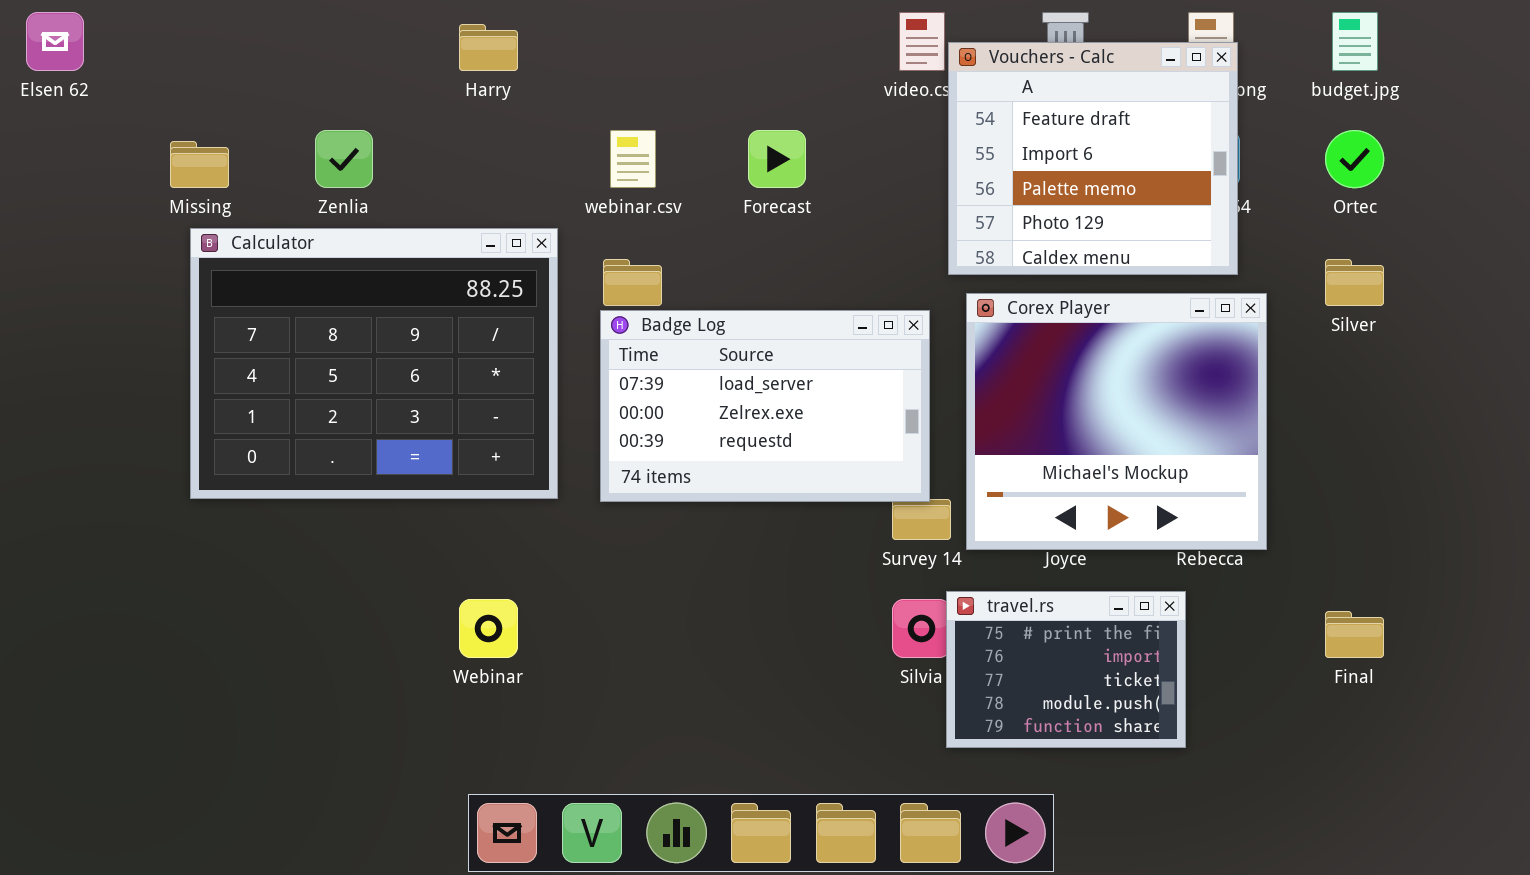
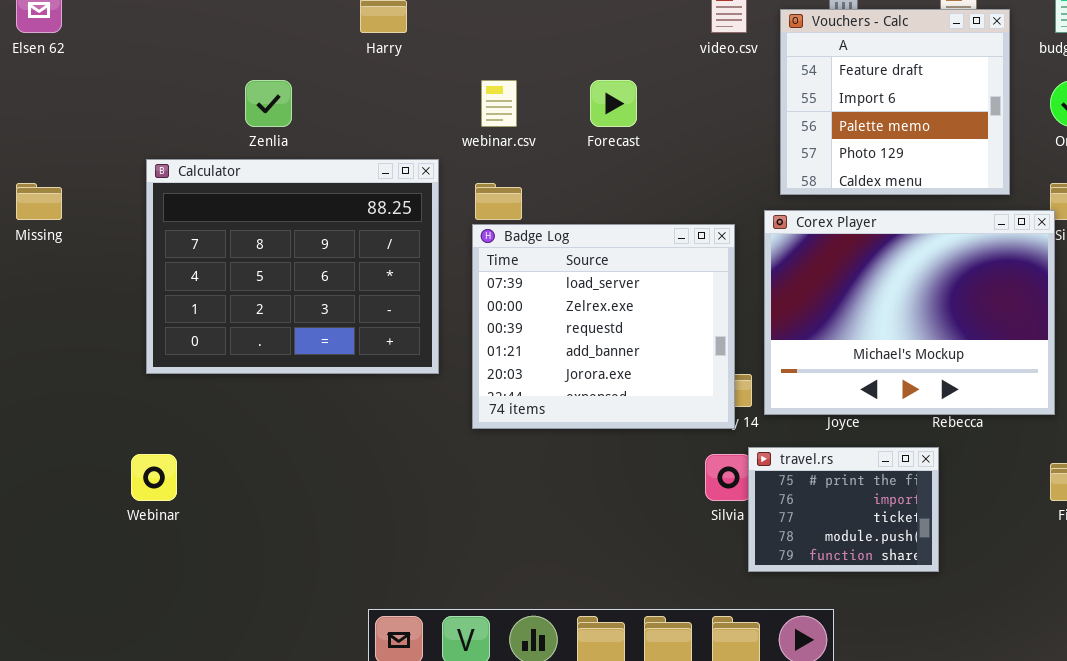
Vouchers - Calc: [948,42,1238,275] -> [780,9,1010,195], moved
Missing: [170,141,229,188] -> [16,183,62,220], moved
Corex Player: [966,293,1267,550] -> [764,210,1055,415], resized
Badge Log: [600,310,930,502] -> [472,224,735,429], resized
Webinar: [459,599,518,658] -> [131,454,177,501], moved

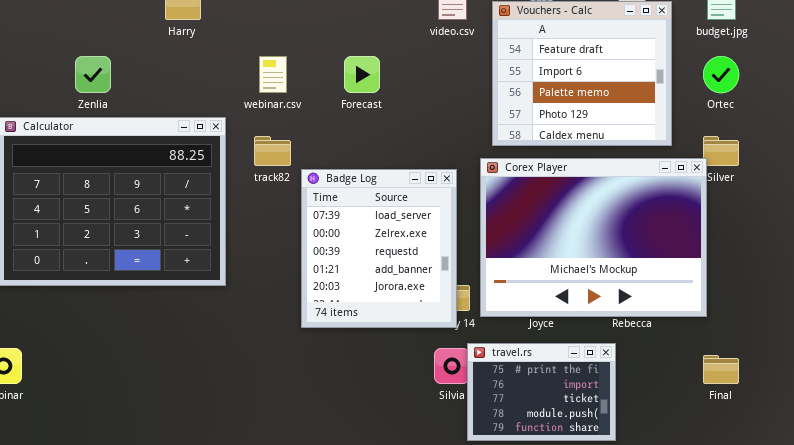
Badge Log: [472,224,735,429] -> [301,169,457,328], resized

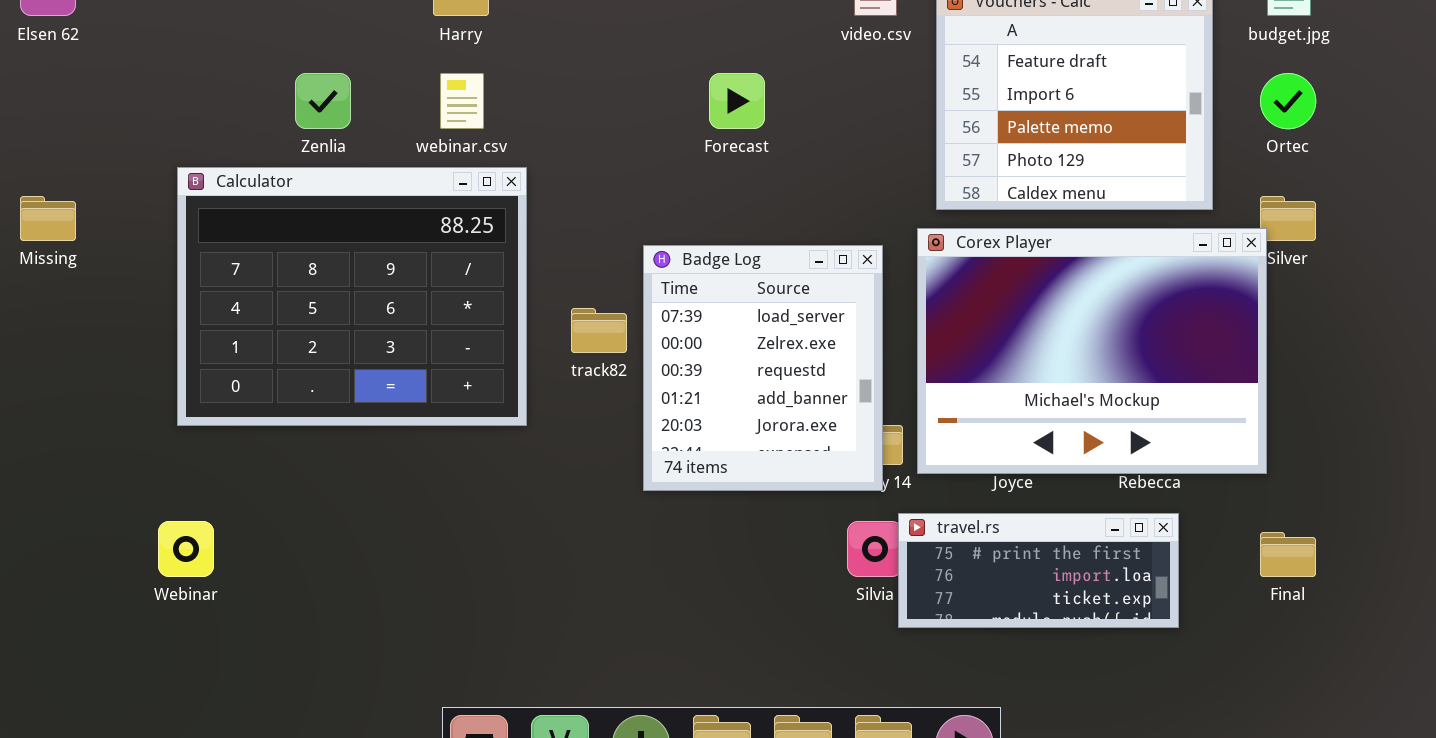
webinar.csv: [259,56,287,93] -> [440,73,484,129], moved
track82: [254,136,291,166] -> [571,308,627,353], moved
travel.rs: [467,343,616,441] -> [898,513,1179,628], resized

